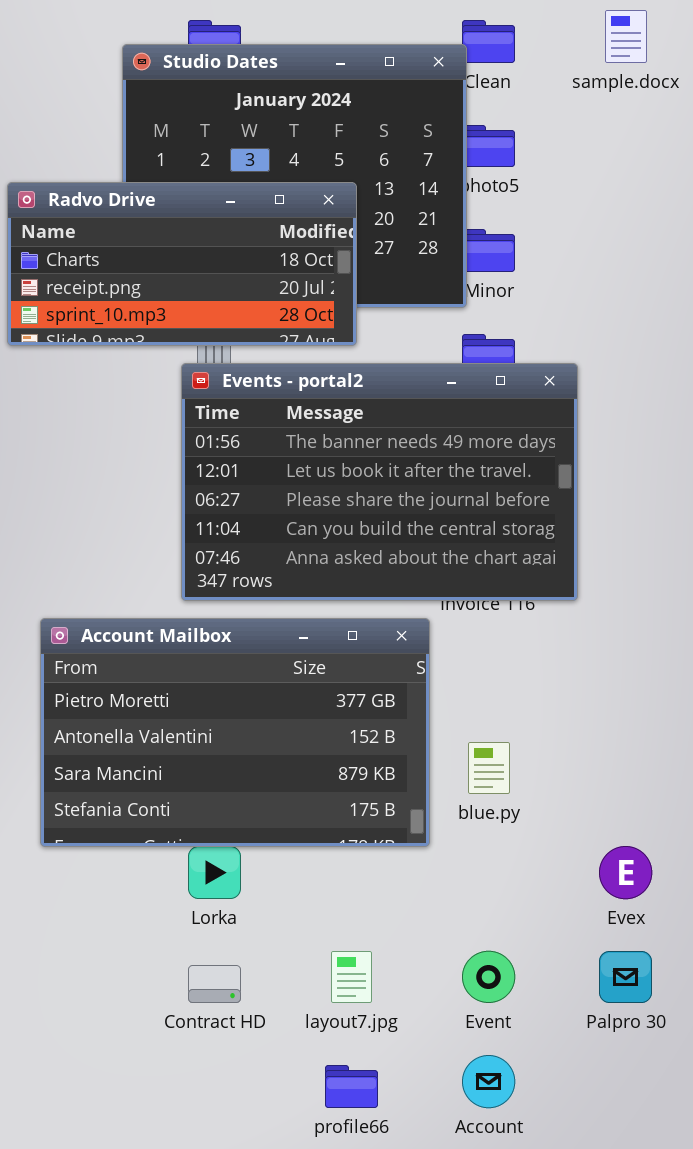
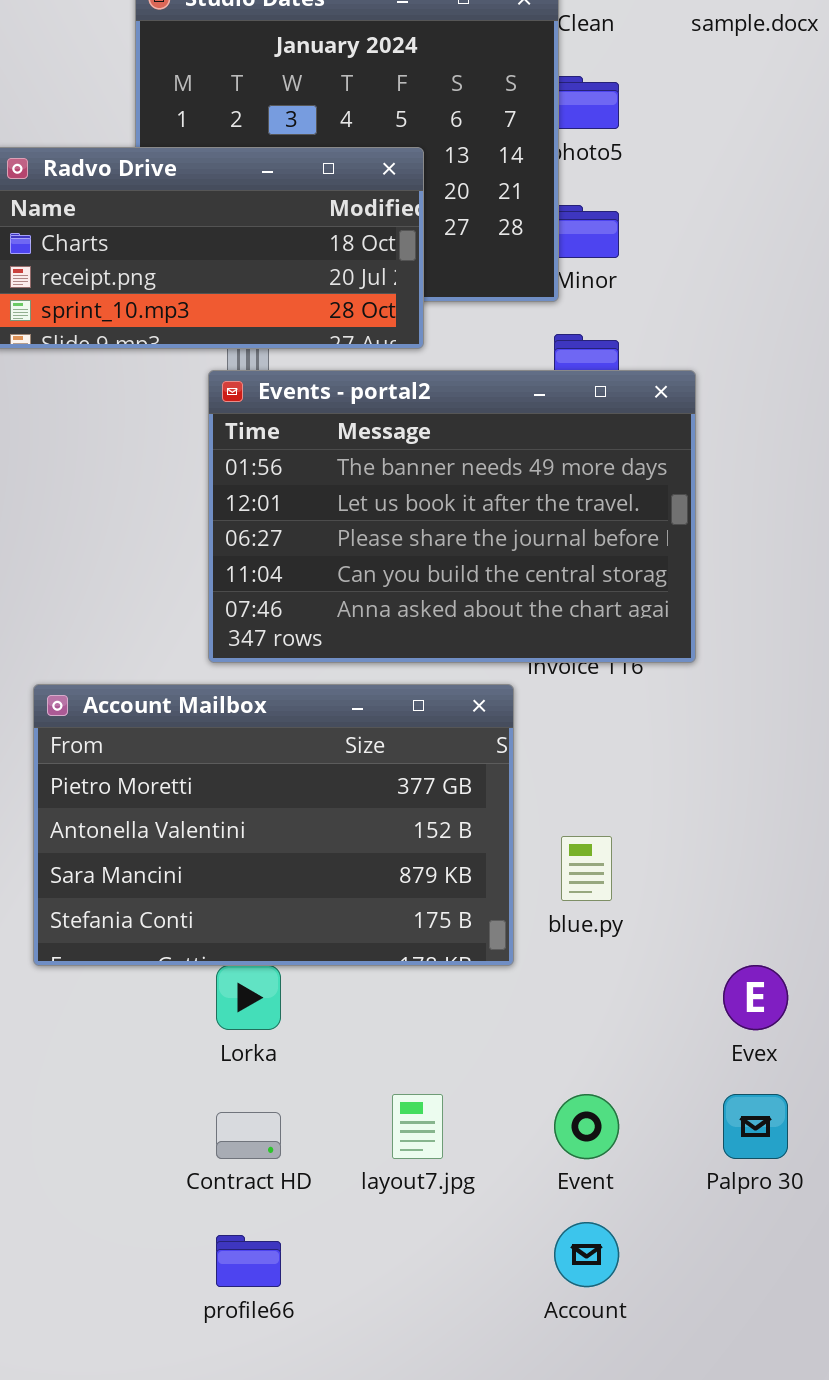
profile66: [325,1065,378,1108] -> [216,1235,281,1287], moved

